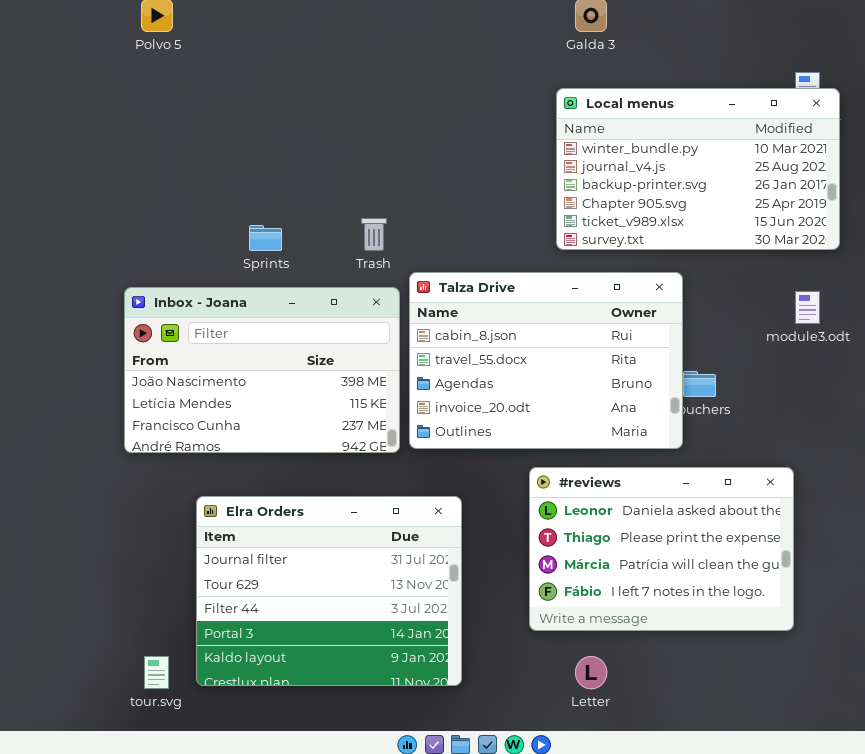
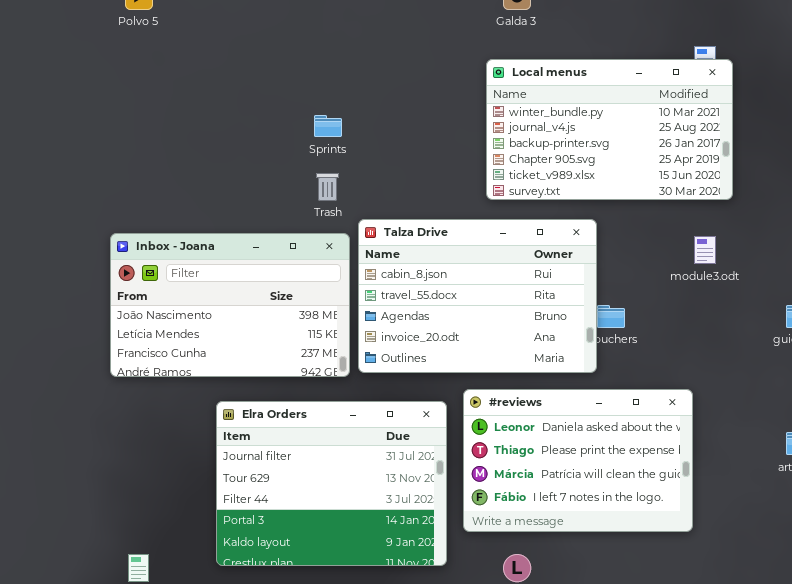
Sprints: [249,225,282,251] -> [314,115,342,137], moved
Elra Orders: [196,496,462,686] -> [216,401,447,566], moved

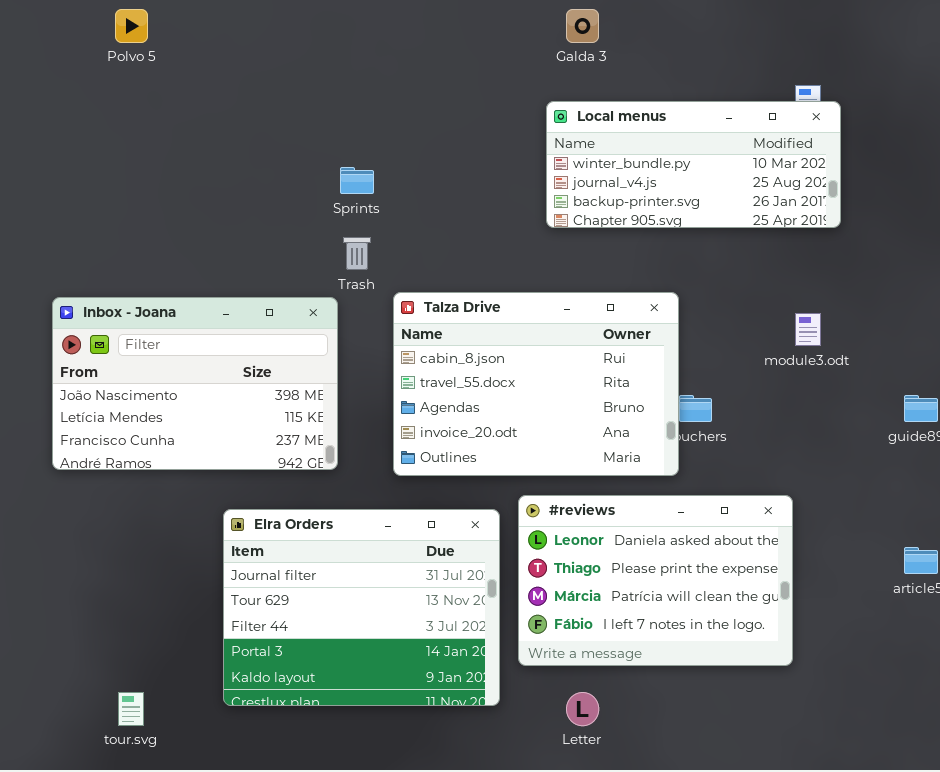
Local menus: [486,59,733,200] -> [546,101,841,228], resized
Inbox - Joana: [110,233,350,377] -> [52,297,338,470], moved

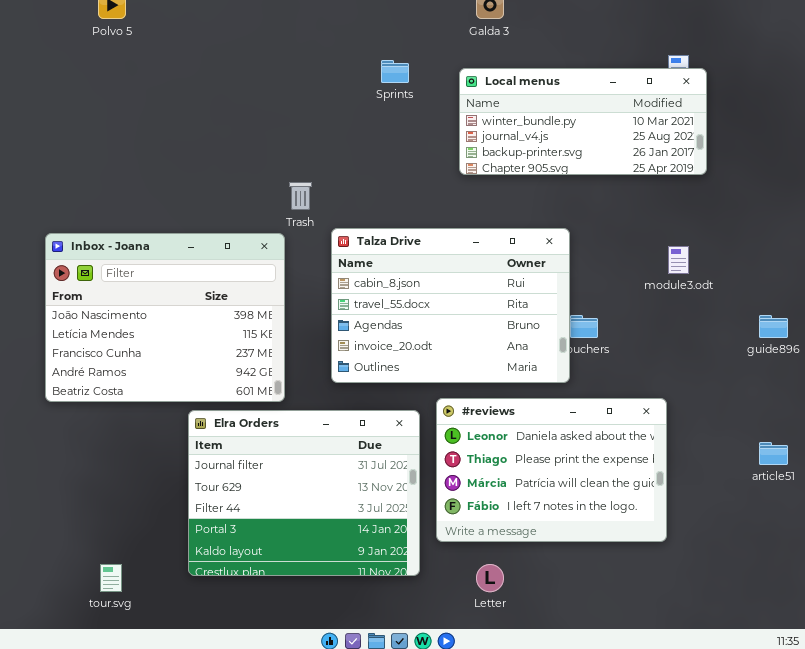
Sprints: [340,167,374,194] -> [381,60,409,83], moved
Inbox - Joana: [52,297,338,470] -> [45,233,285,402], resized

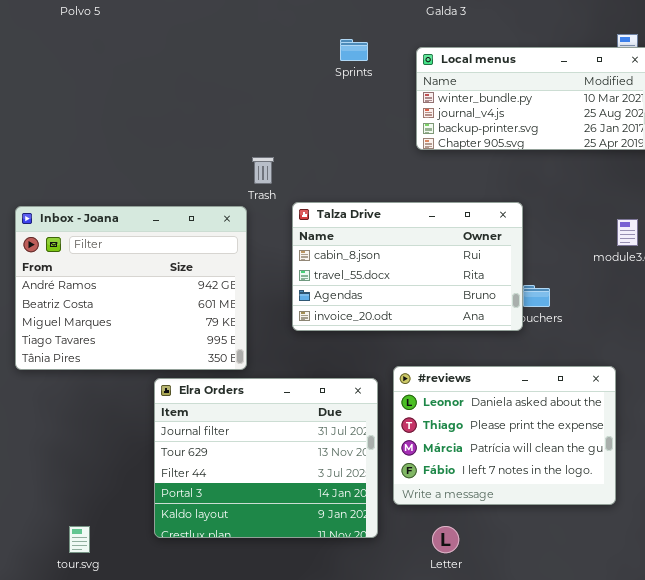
Talza Drive: [331,228,570,383] -> [292,202,523,331], resized
Inbox - Joana: [45,233,285,402] -> [15,206,247,370], scrolled down 3 rows

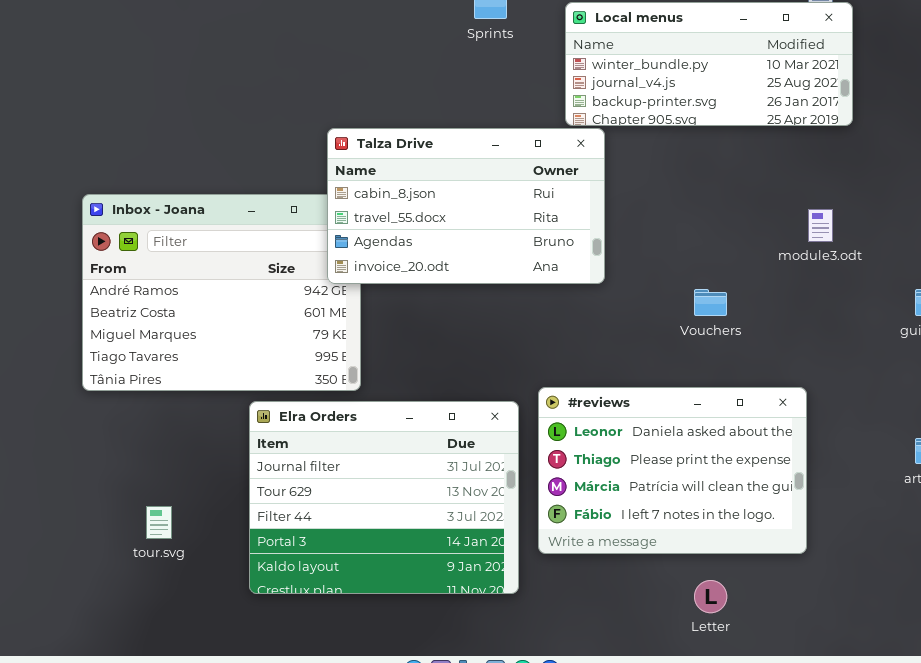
Talza Drive: [292,202,523,331] -> [327,128,605,284], moved
tour.svg: [69,526,90,553] -> [146,506,172,539], moved
Letter: [432,526,459,553] -> [694,580,727,613], moved

